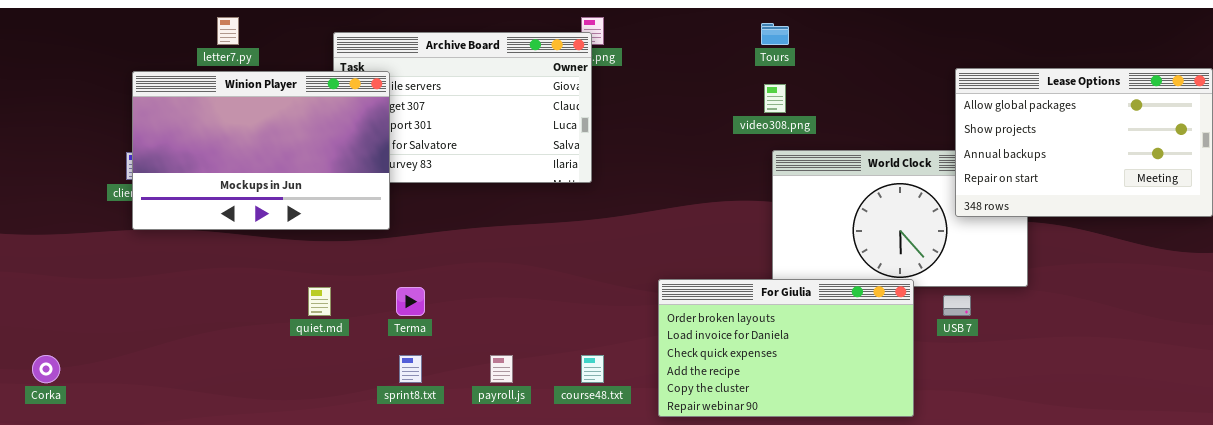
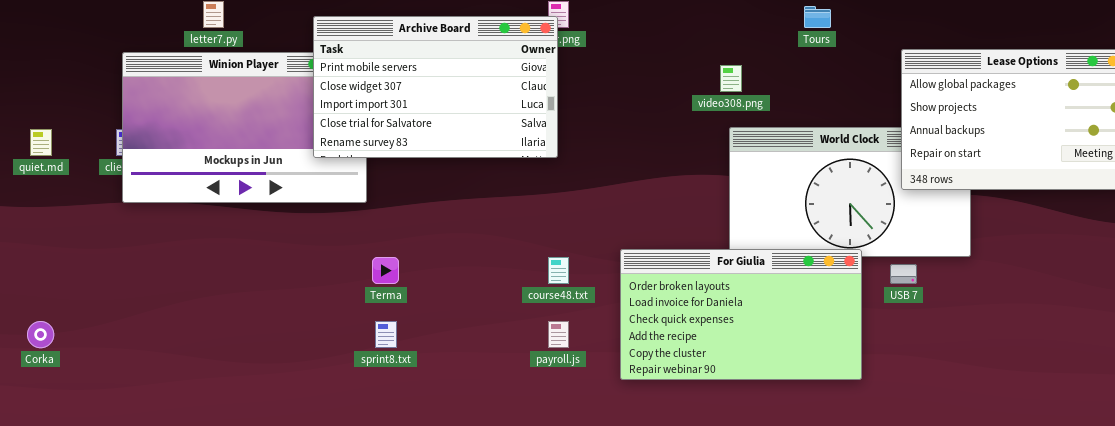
Tours: [761,23,789,45] -> [804,6,831,28], moved
Archive Board: [333,32,592,183] -> [313,16,558,158], raised
quiet.md: [308,287,331,316] -> [30,129,52,156], moved
payroll.js: [490,355,513,383] -> [548,321,569,348], moved
course48.txt: [581,355,604,383] -> [548,257,569,284], moved

